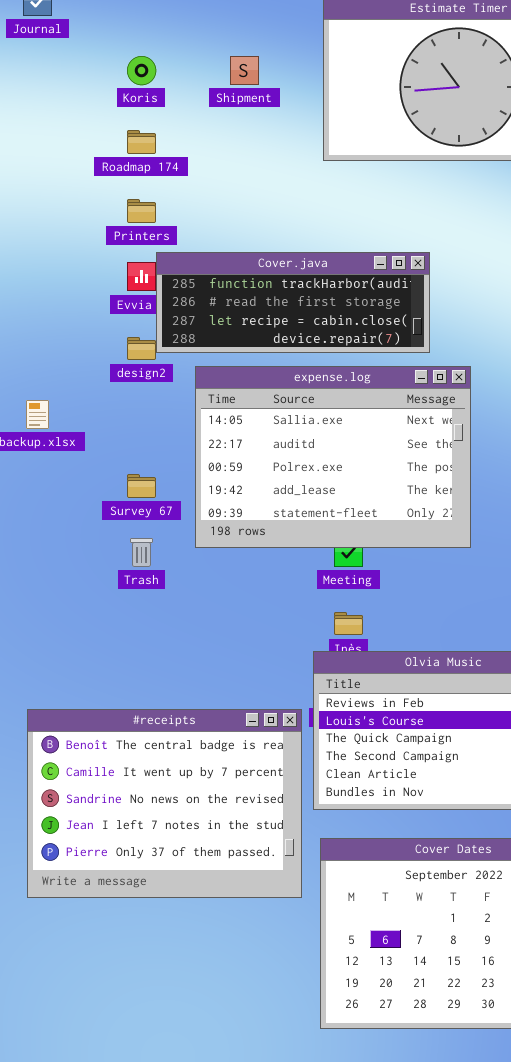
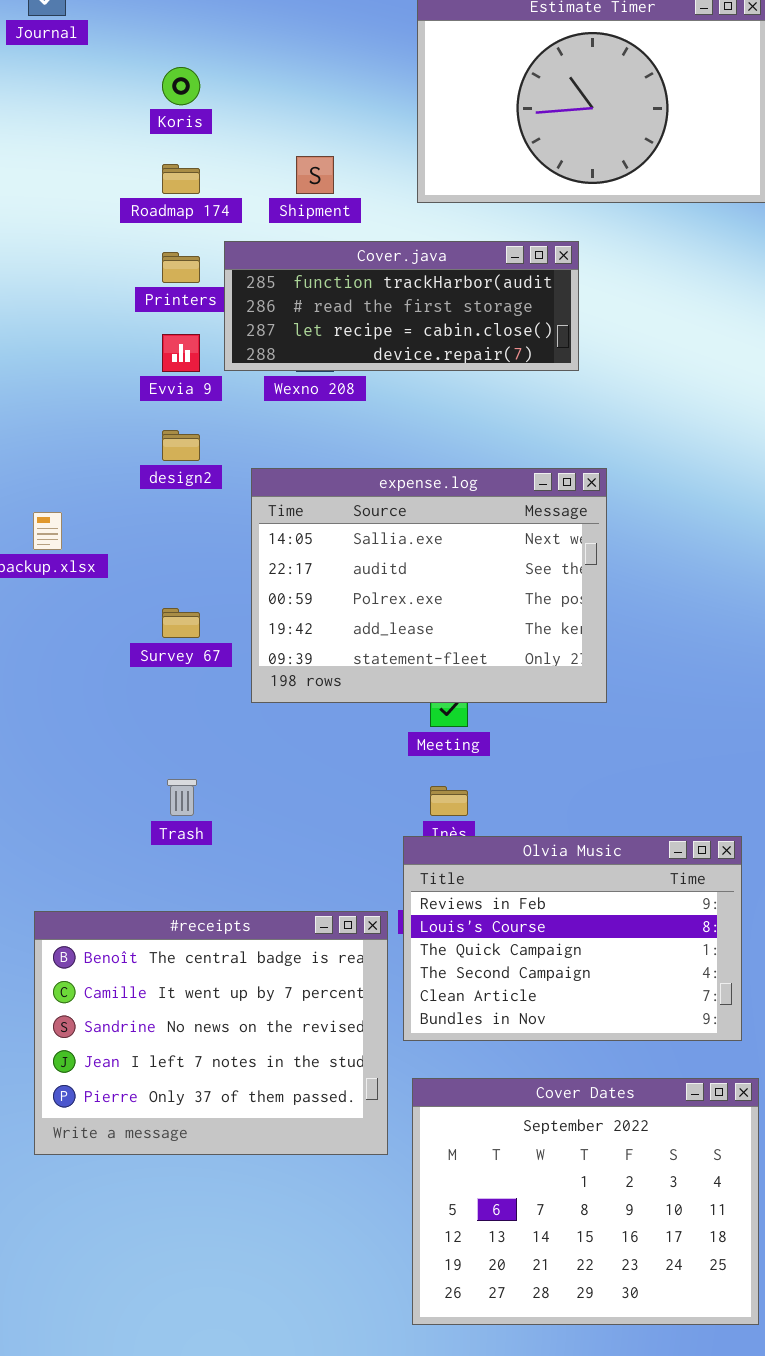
Shipment: [230,56,259,85] -> [296,156,334,194], moved
Cover.java: [156,252,430,353] -> [224,241,579,371], moved
Trash: [130,538,153,567] -> [167,779,197,816], moved

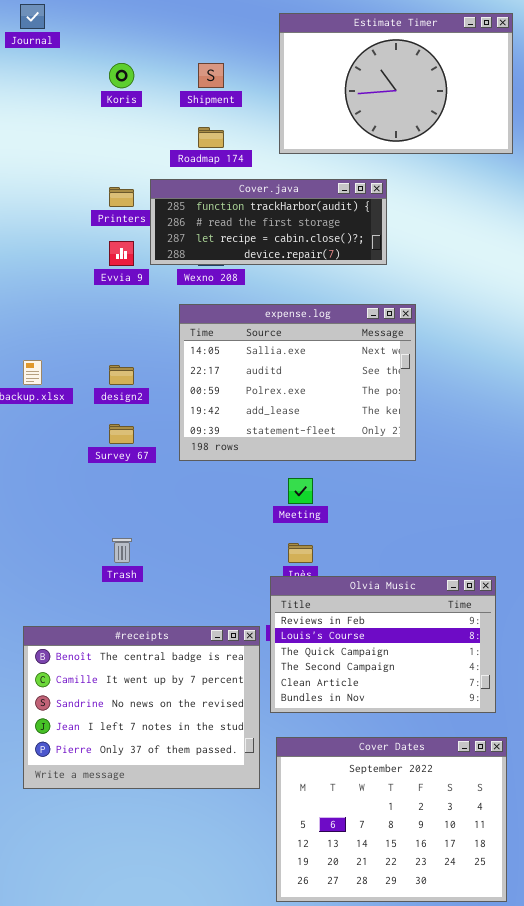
Shipment: [296,156,334,194] -> [198,63,224,88], moved
Roadmap 174: [162,164,200,194] -> [198,127,224,148], moved
design2: [162,430,200,461] -> [109,365,134,385], moved
expense.log: [251,468,607,703] -> [179,304,416,461], moved

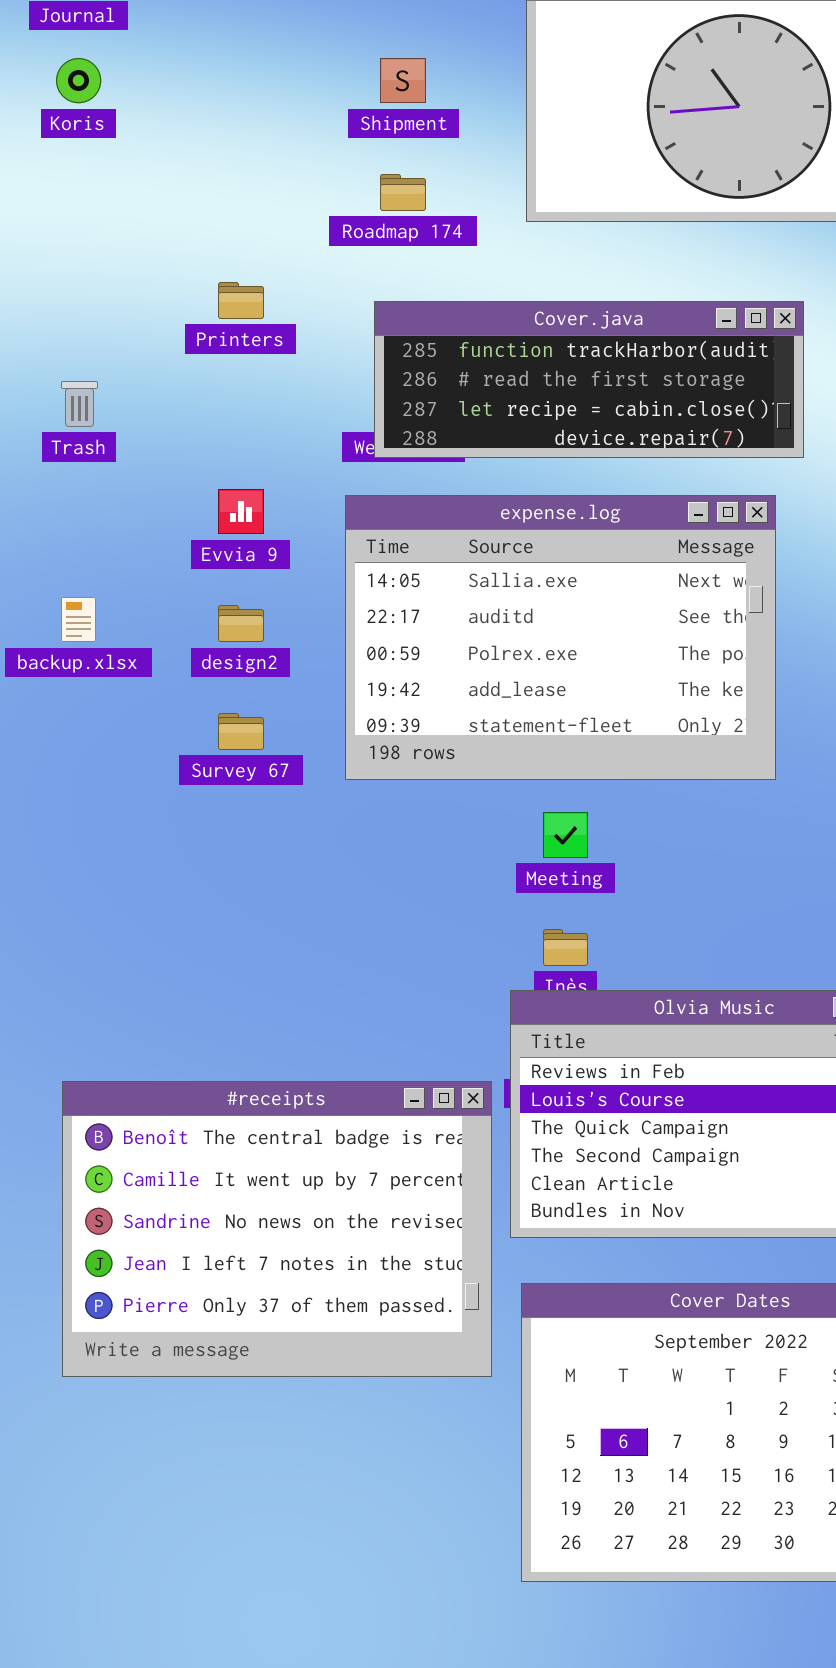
Koris: [109,63,134,88] -> [56,58,101,103], moved
Cover.java: [150,179,387,265] -> [374,301,804,458], moved
Evvia 9: [109,241,134,266] -> [218,489,264,534], moved
Trash: [112,538,132,563] -> [61,381,98,427], moved

